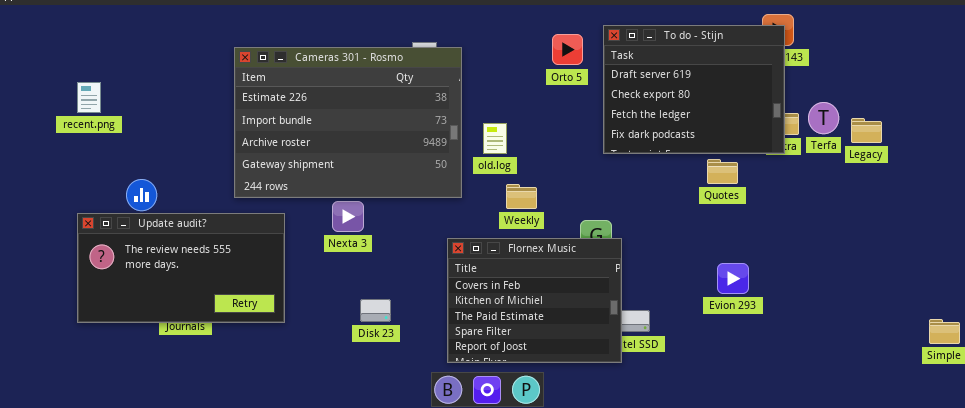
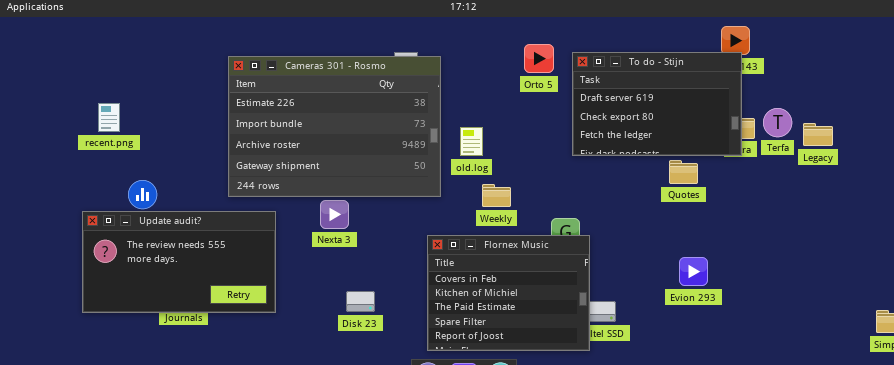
To do - Stijn: [603,25,785,154] -> [572,52,742,156], resized
recent.png: [77,82,101,113] -> [98,103,120,132], moved

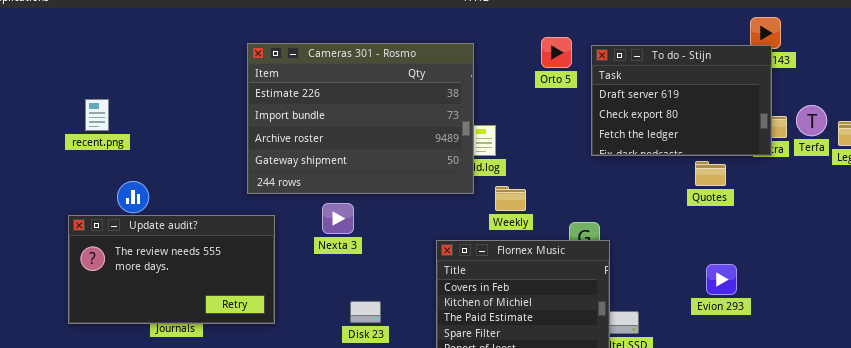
Cameras 301 - Rosmo: [228,56,441,197] -> [247,43,474,194], moved

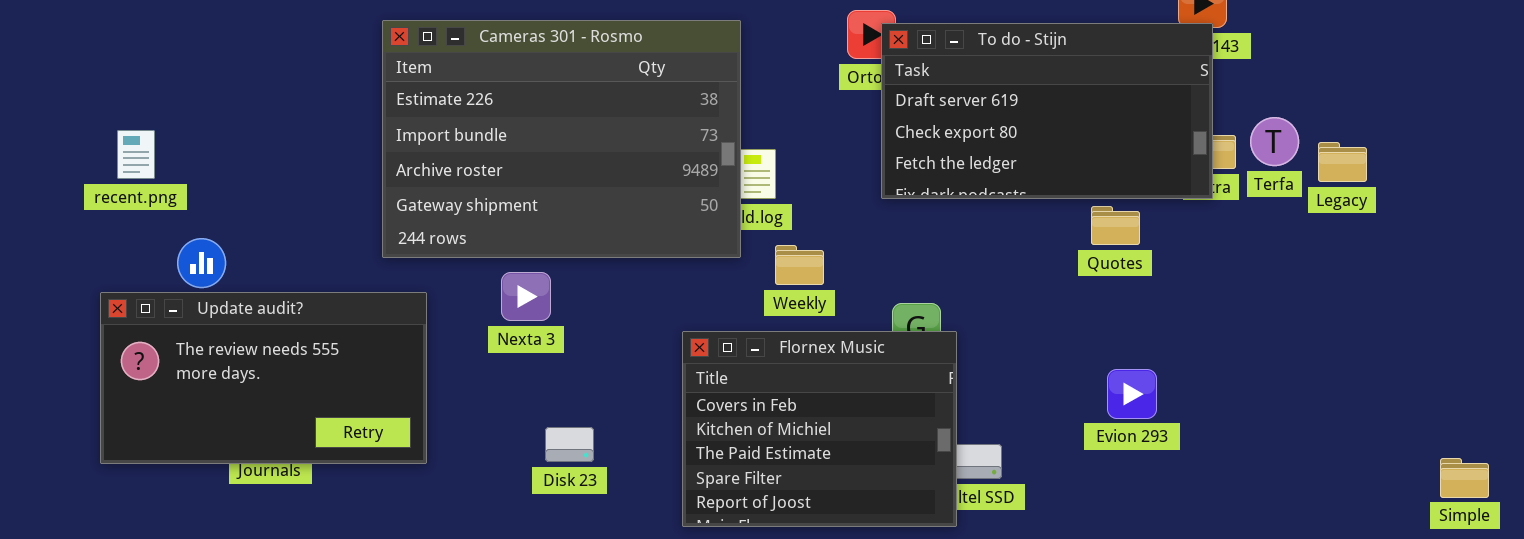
To do - Stijn: [591,45,772,156] -> [881,23,1213,199], resized
recent.png: [85,99,109,131] -> [117,130,155,179], moved

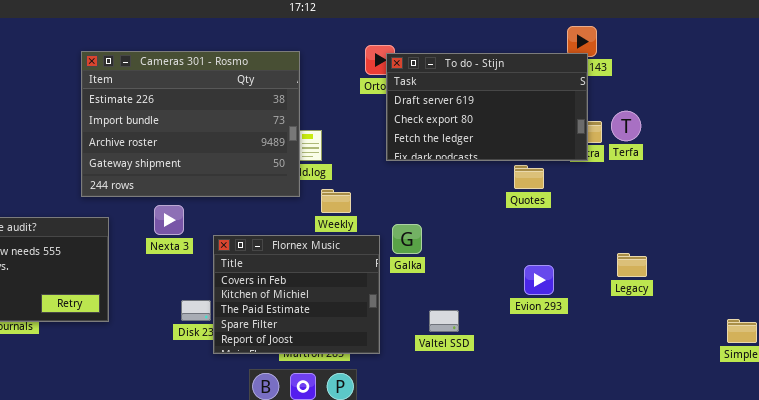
Legacy: [1318,142,1367,182] -> [617,253,647,277], moved
Flornex Music: [682,331,957,527] -> [213,235,380,354], moved

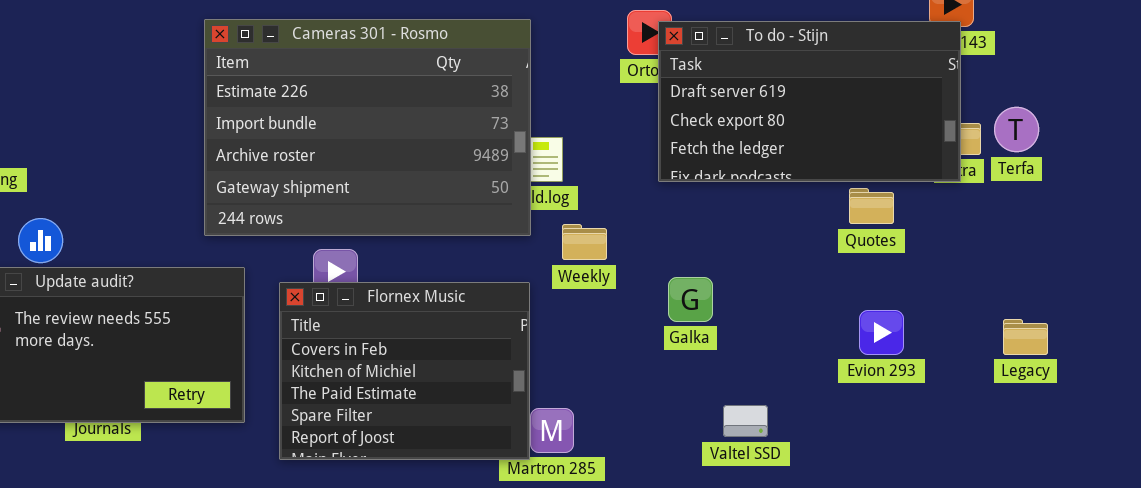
Flornex Music: [213,235,380,354] -> [279,282,530,460], moved
Evion 293: [524,265,554,295] -> [859,310,904,355], moved

